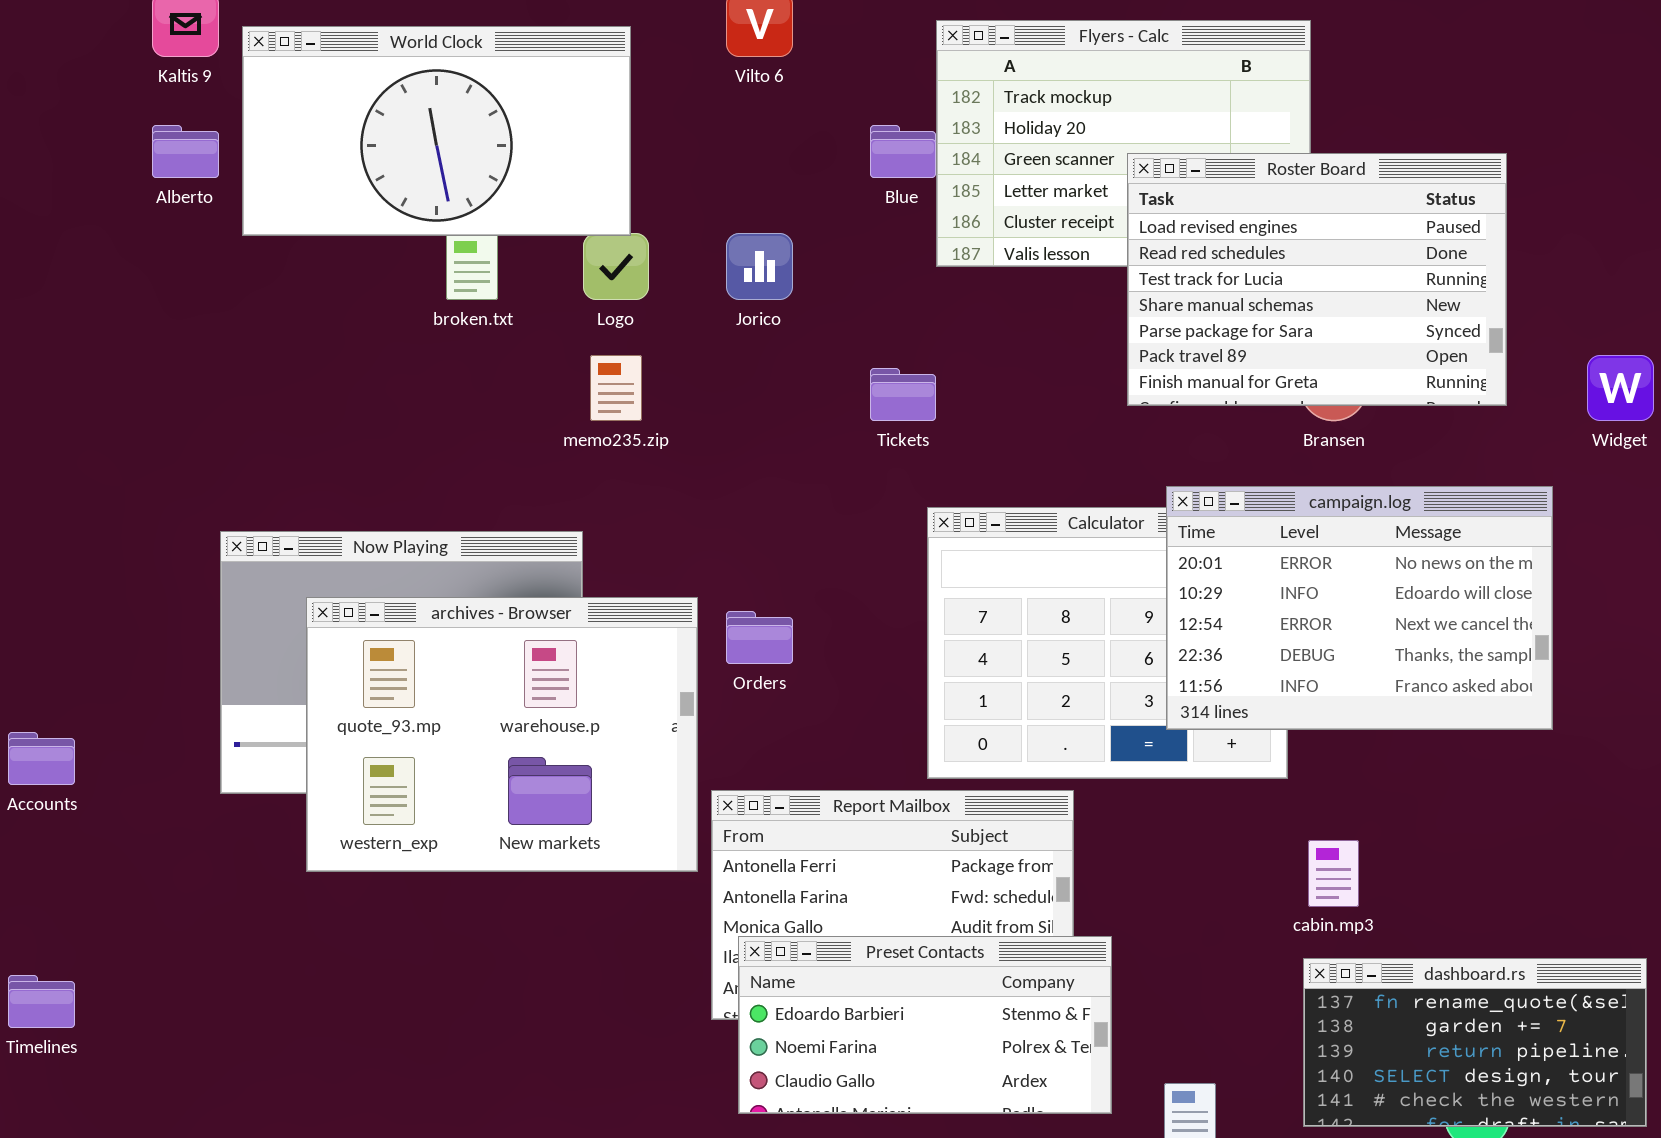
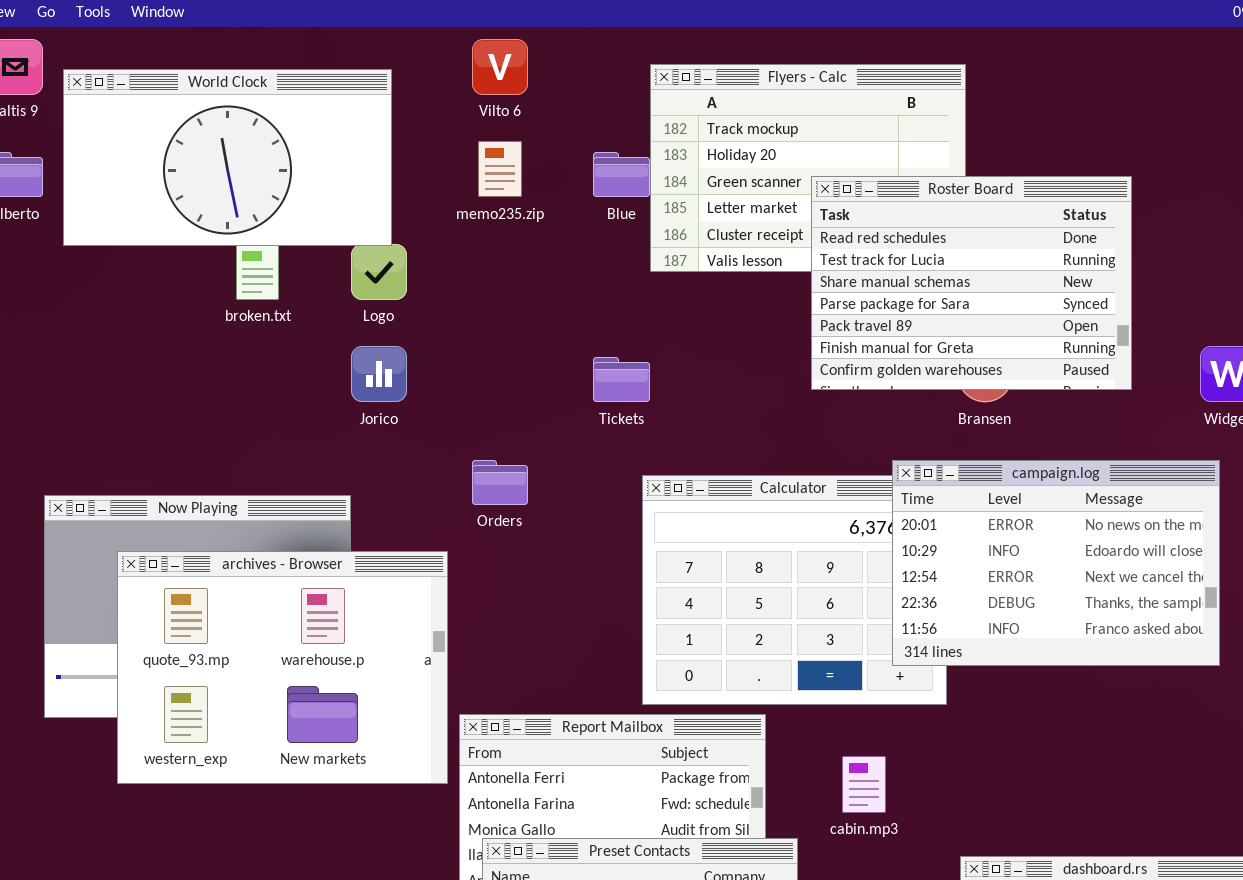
Roster Board: [1127,153,1507,406] -> [811,176,1132,390], scrolled down 1 row
Jorico: [726,233,793,300] -> [351,346,407,402], moved
memo235.zip: [590,355,642,421] -> [478,141,522,197], moved
campaign.log: [1166,486,1553,730] -> [892,460,1220,666], moved
Orders: [726,611,793,664] -> [472,460,528,505], moved
cabin.mp3: [1308,840,1359,907] -> [842,756,886,813], moved

